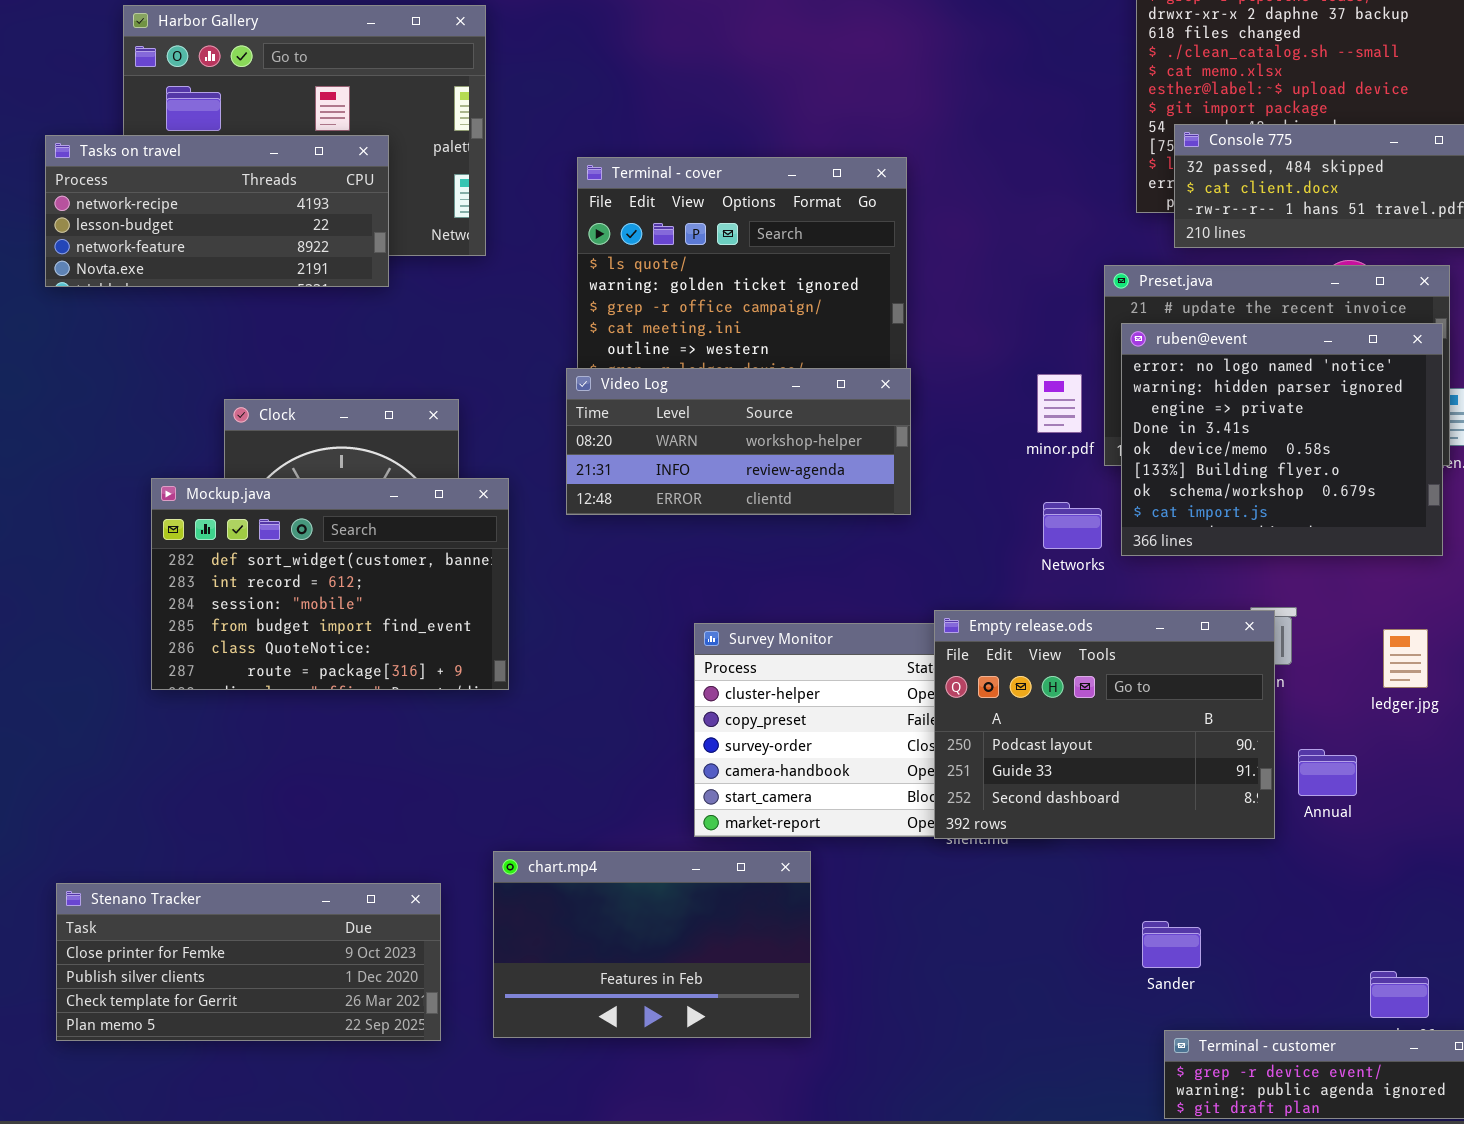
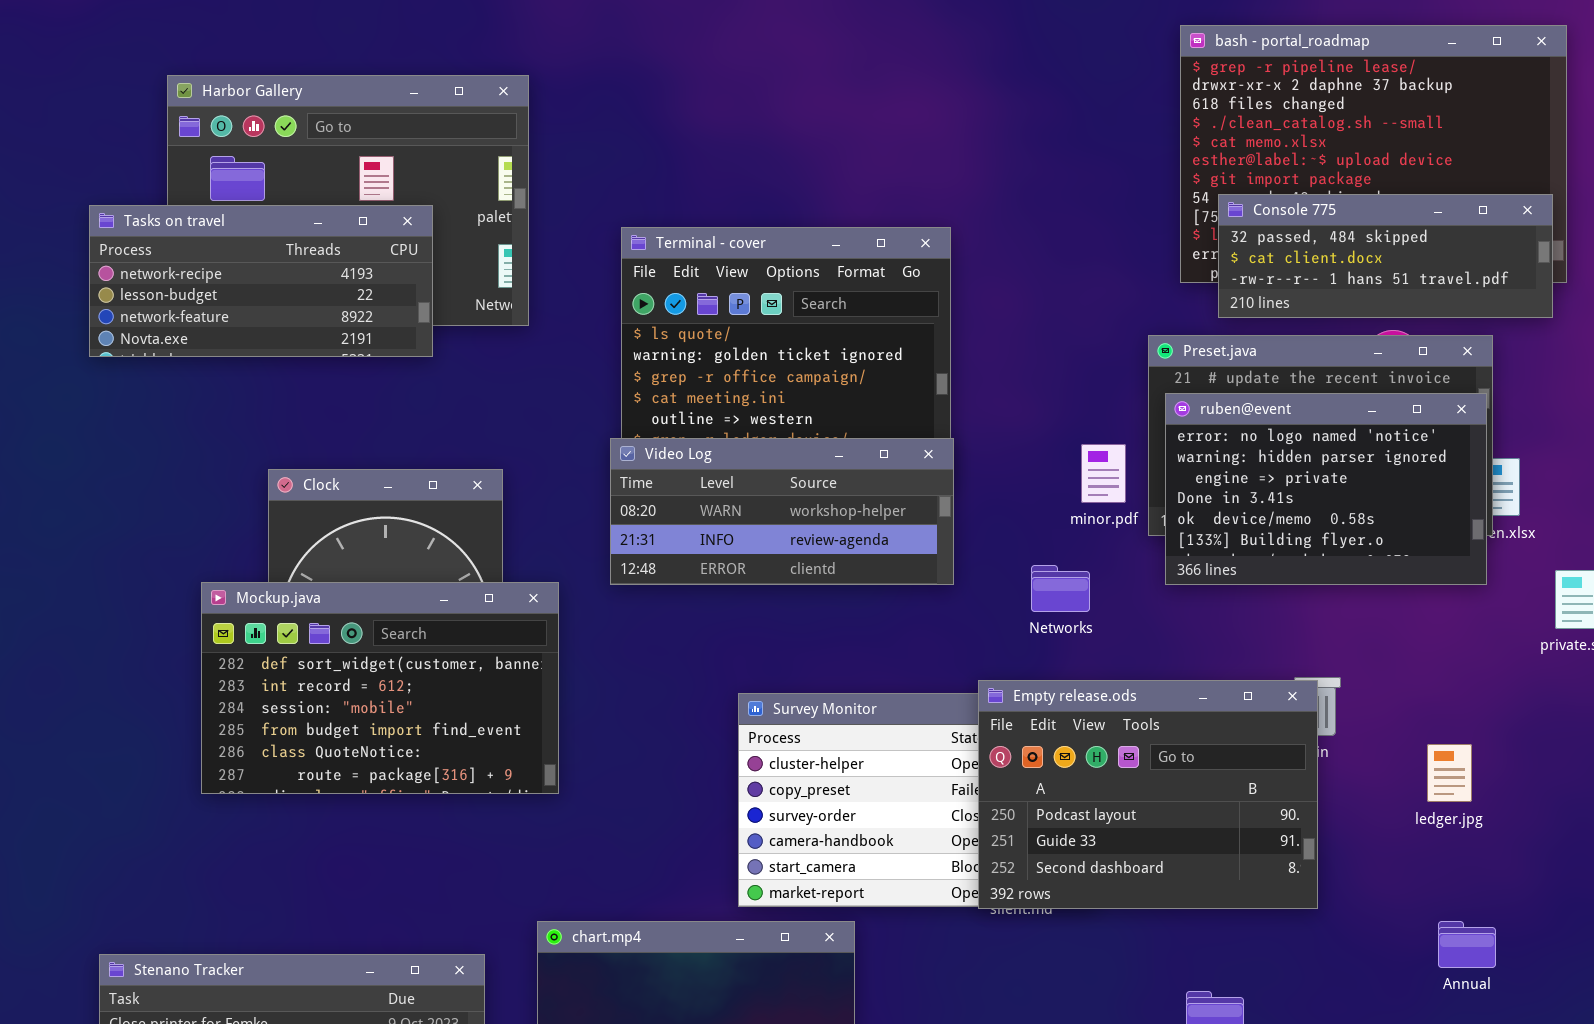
ruben@event: [1121,323,1443,556] -> [1165,393,1487,585], resized
Mockup.java: [151,478,509,690] -> [201,582,559,794], moved
Networks: [1043,502,1102,549] -> [1031,565,1090,612], moved
ledger.jpg: [1383,629,1428,688] -> [1427,744,1472,802], moved
Annual: [1298,749,1357,796] -> [1438,921,1496,968], moved

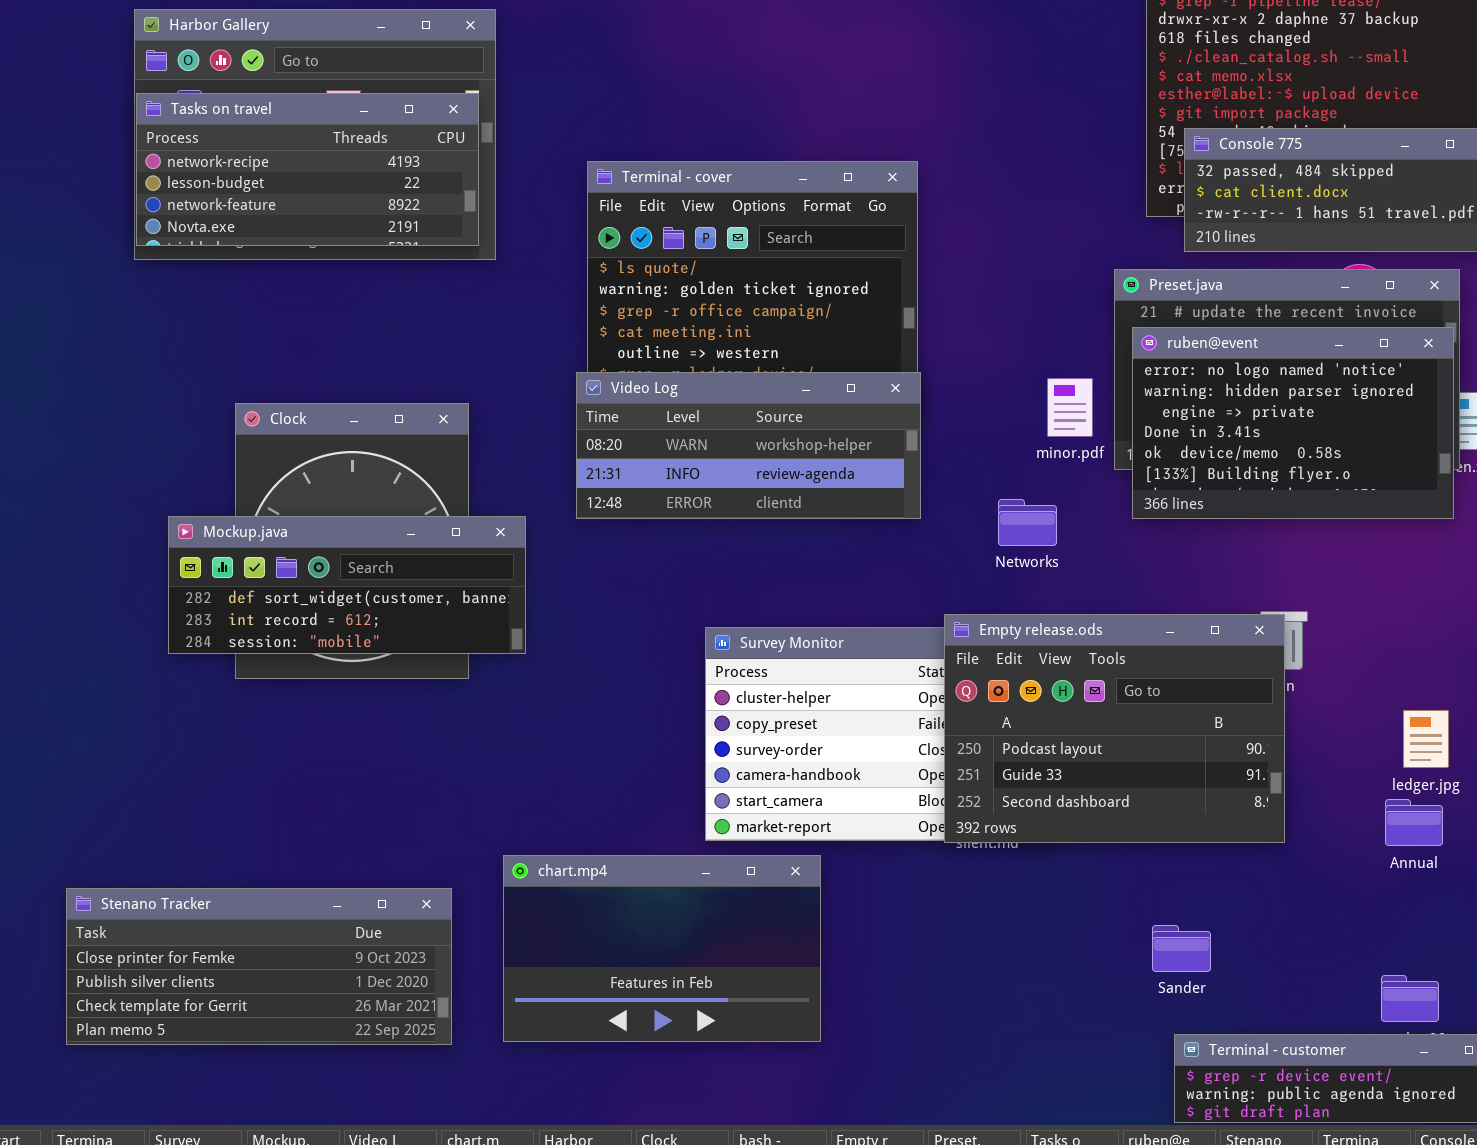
Tasks on travel: [89,205,433,357] -> [136,93,479,246], moved
Mockup.java: [201,582,559,794] -> [168,516,526,654], resized
ledger.jpg: [1427,744,1472,802] -> [1403,710,1449,768], moved
Annual: [1438,921,1496,968] -> [1385,799,1443,846], moved

